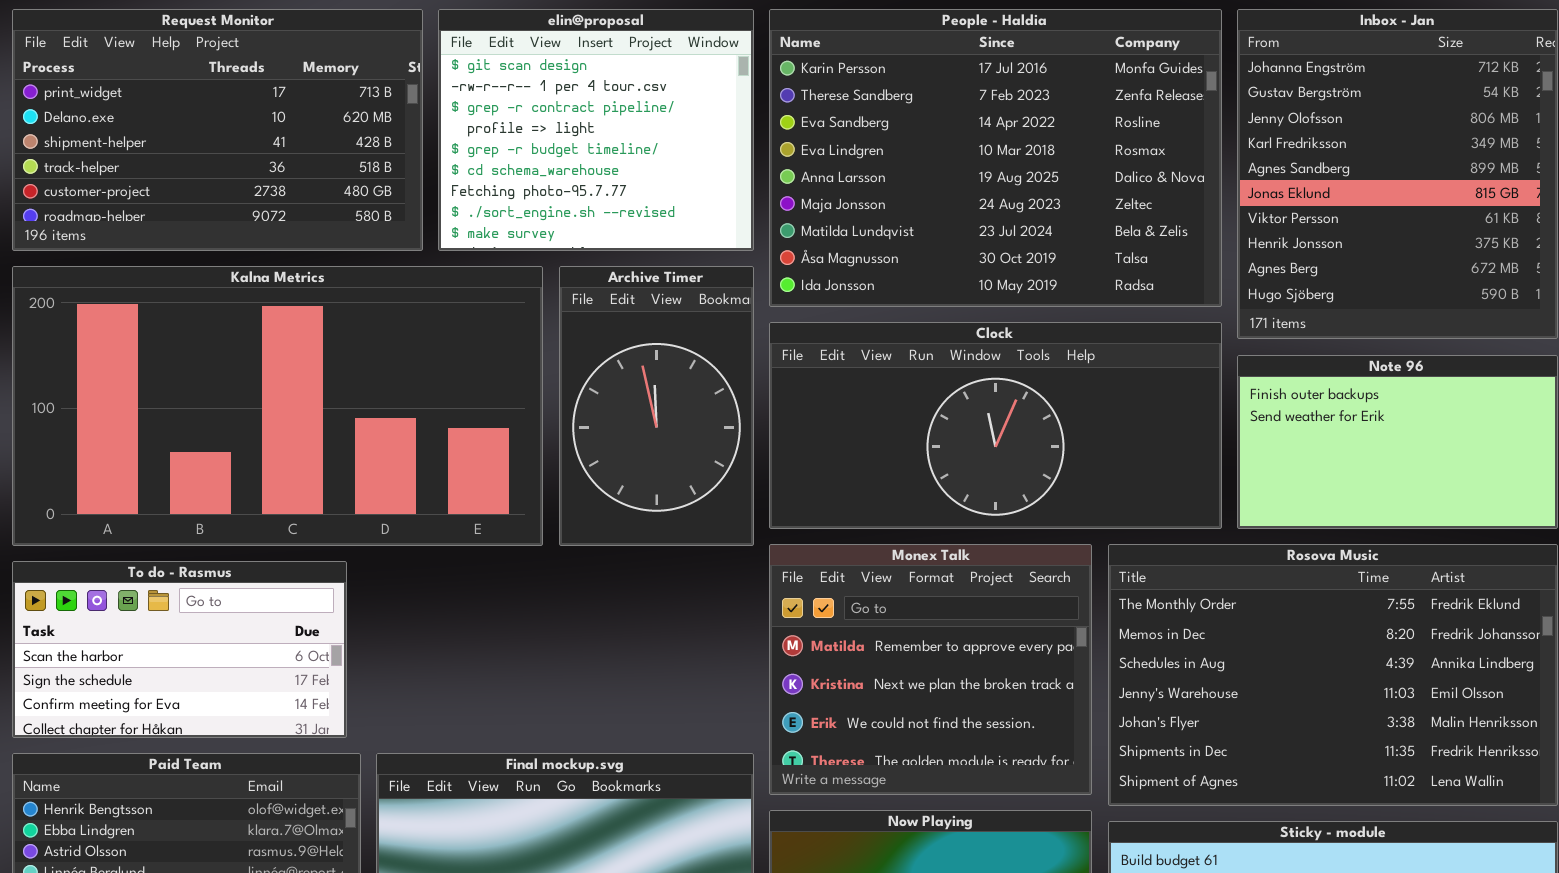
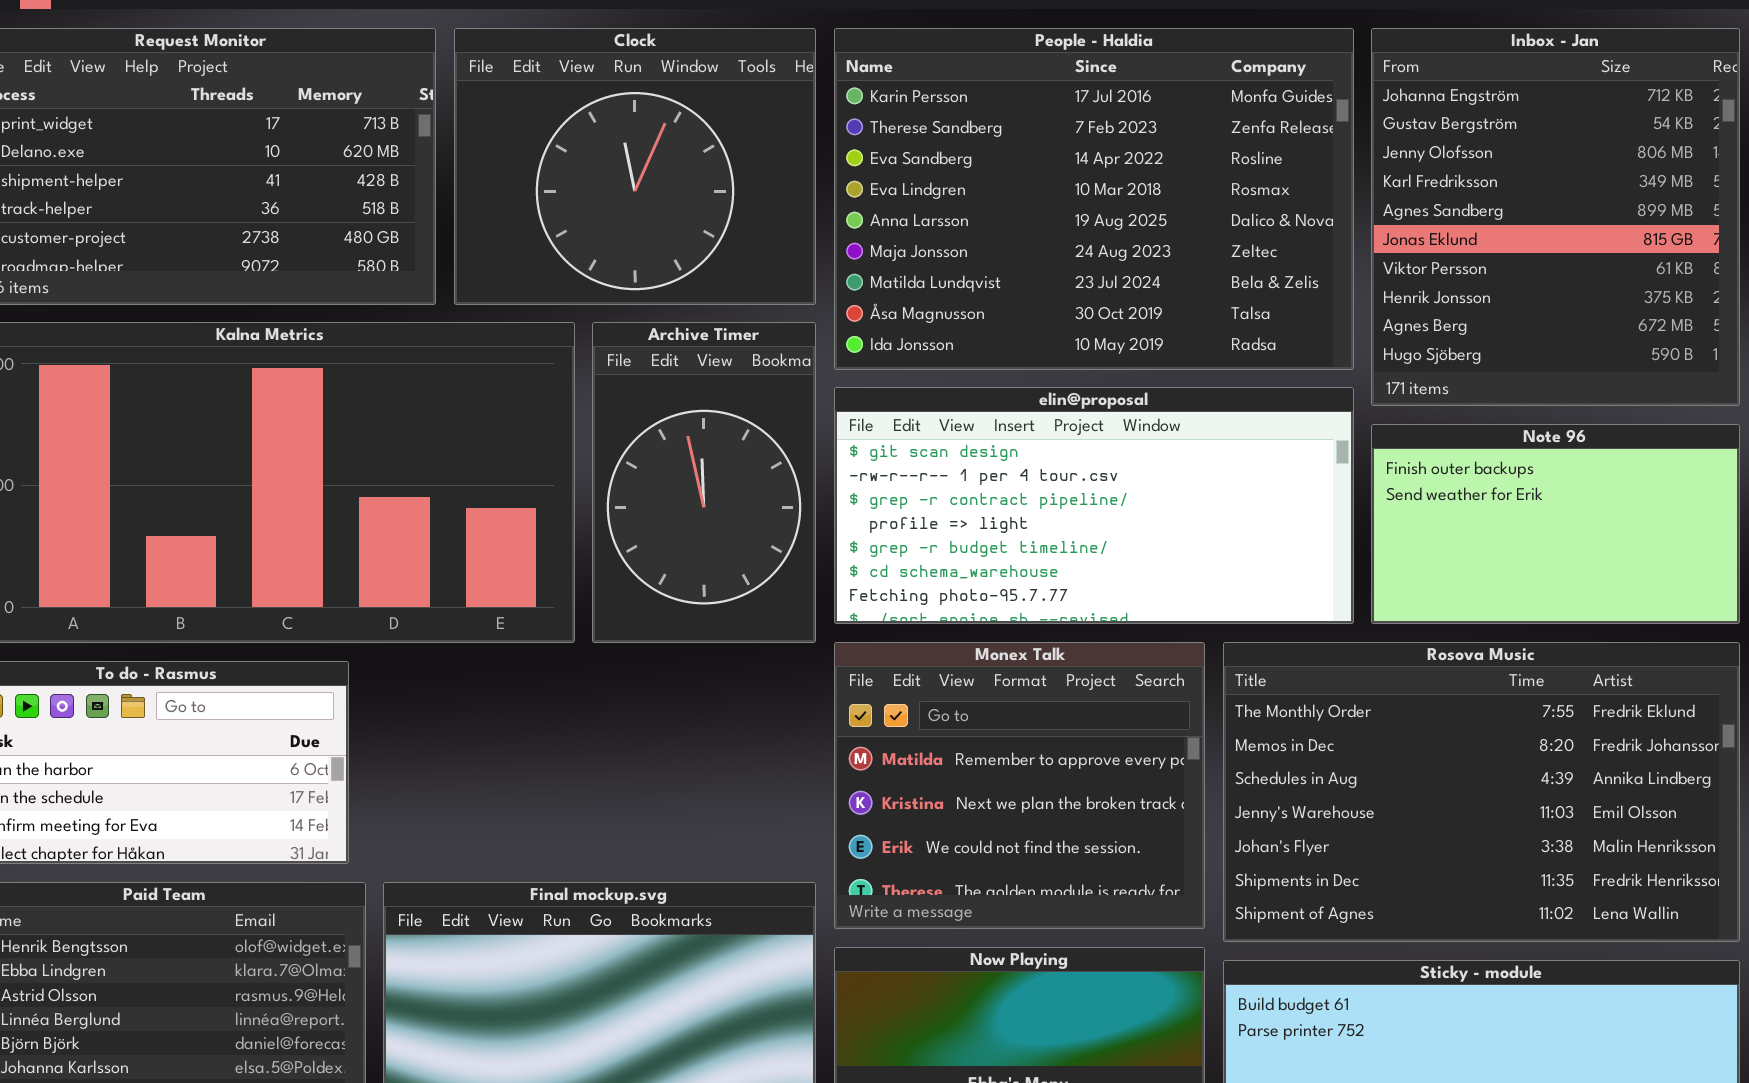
elin@proposal: [438,9,754,251] -> [834,387,1354,624], moved, resized
Clock: [769,322,1222,529] -> [454,28,816,305], moved, resized

